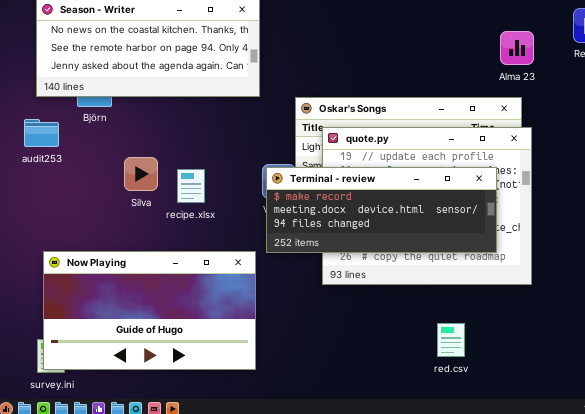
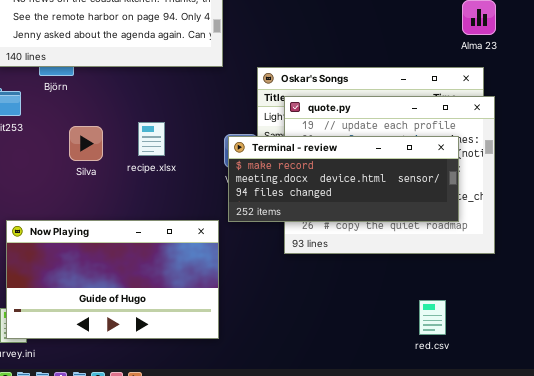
Silva: [124,157,158,191] -> [69,126,103,161], moved
recipe.xlsx: [177,169,205,203] -> [138,122,165,156], moved
red.csv: [437,323,465,357] -> [419,300,446,335], moved

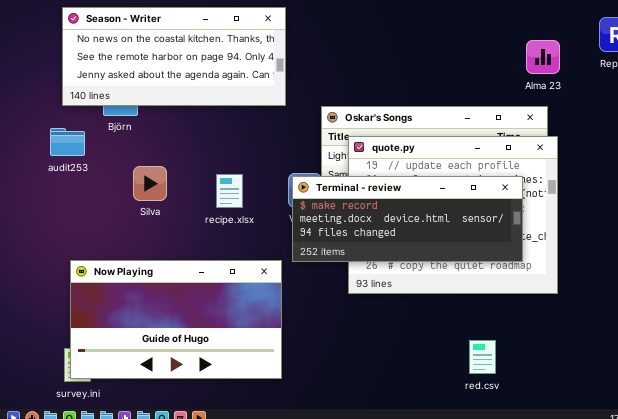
recipe.xlsx: [138,122,165,156] -> [216,174,243,208], moved
red.csv: [419,300,446,335] -> [469,340,496,374], moved

